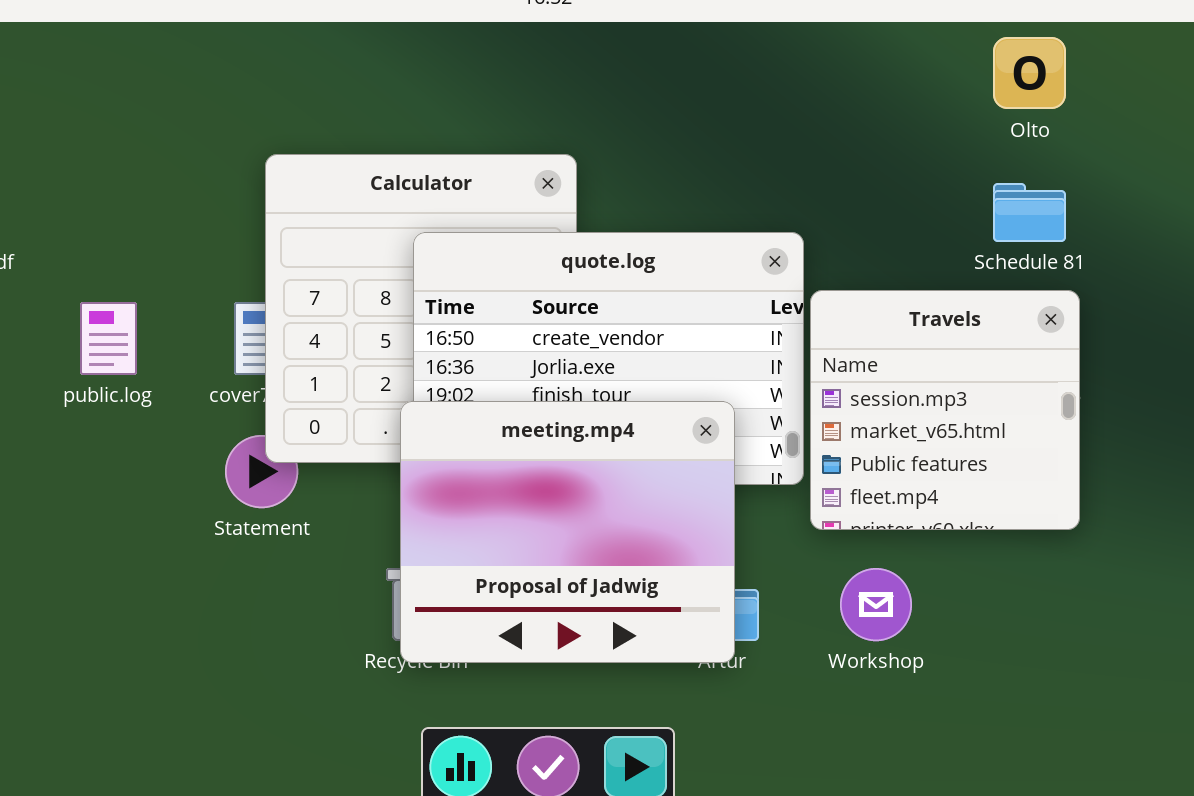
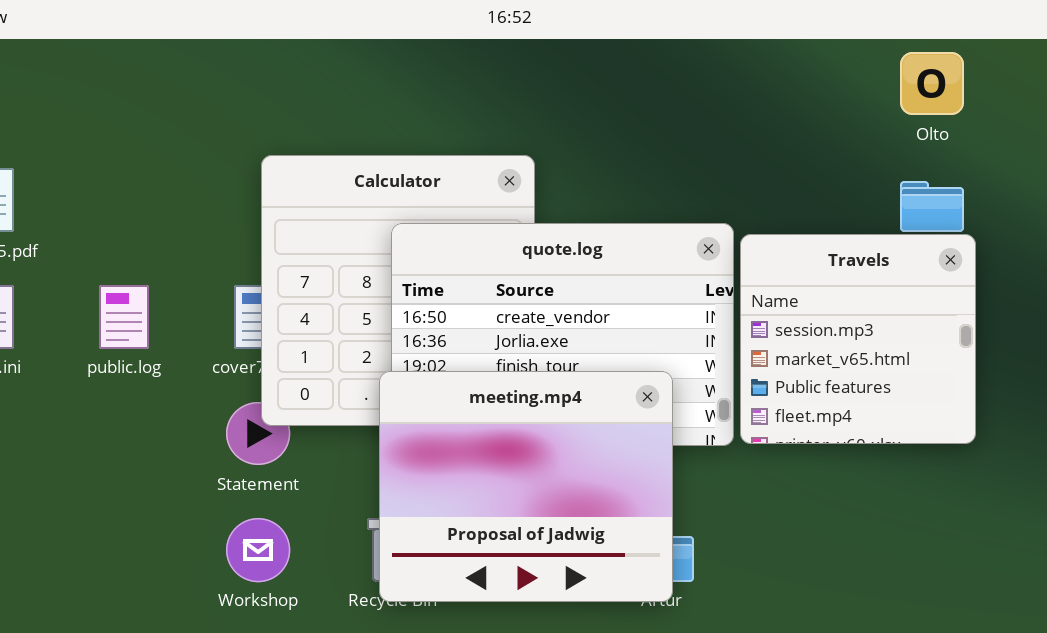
Travels: [810,290,1080,530] -> [740,234,976,444], moved
Workshop: [840,568,912,641] -> [226,518,290,582], moved

